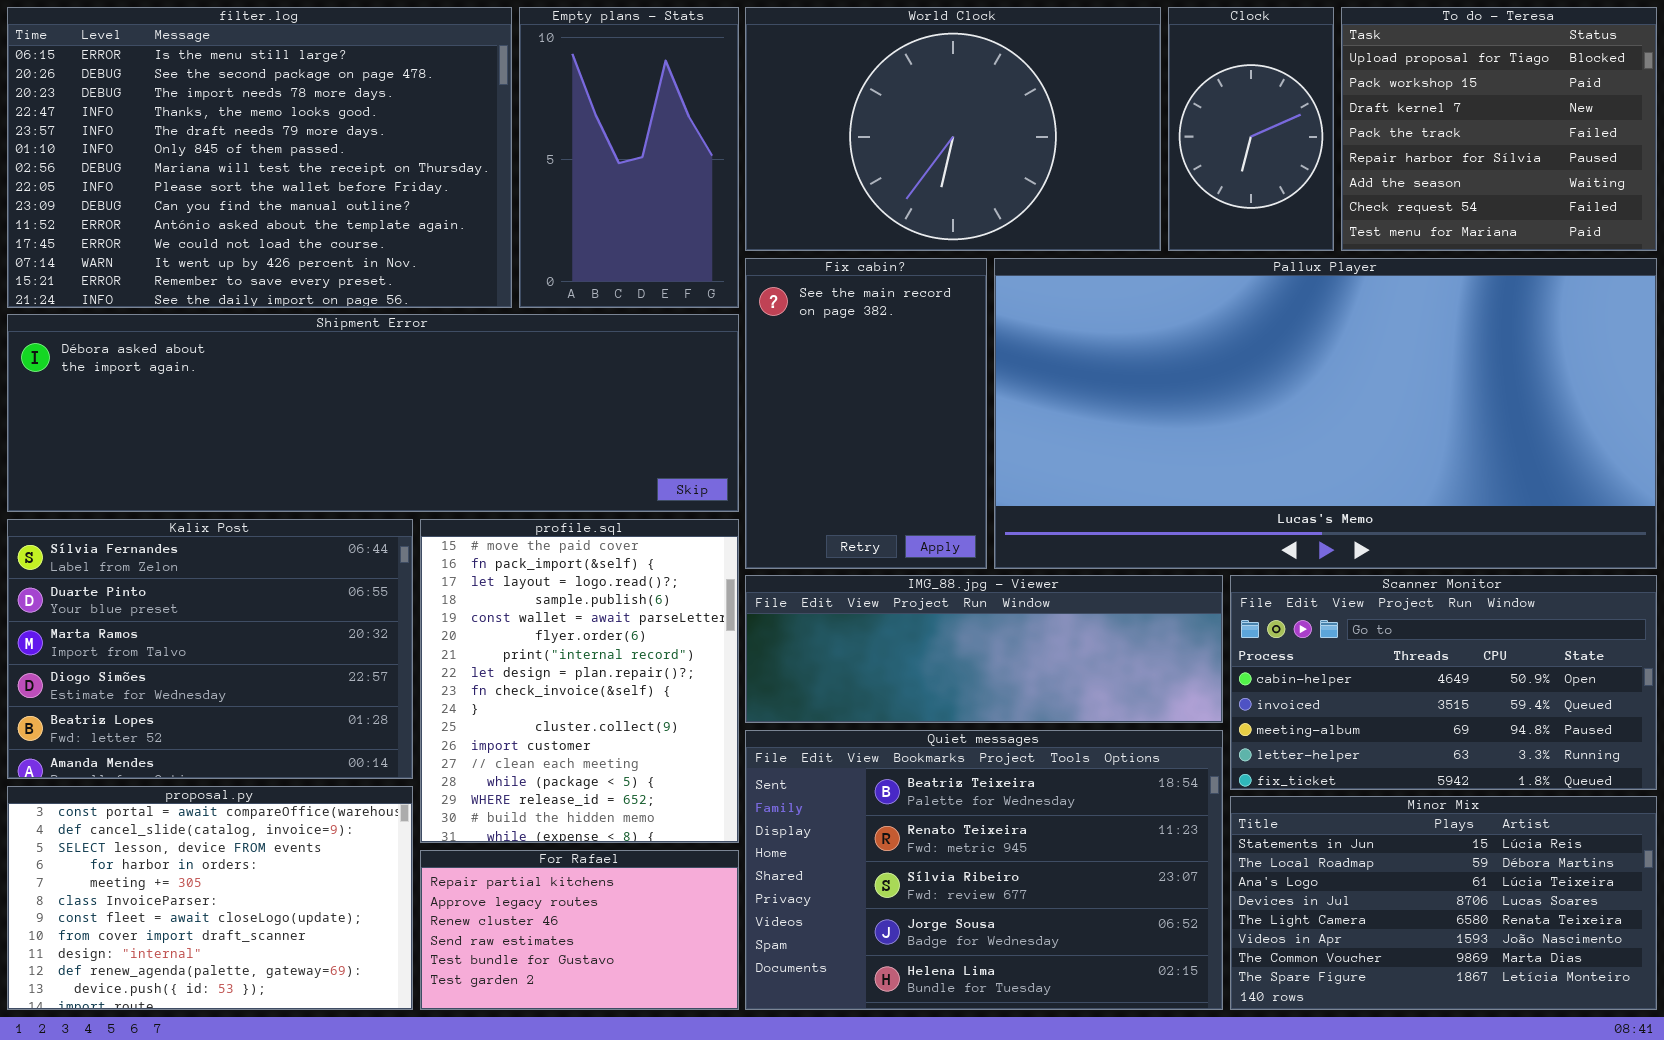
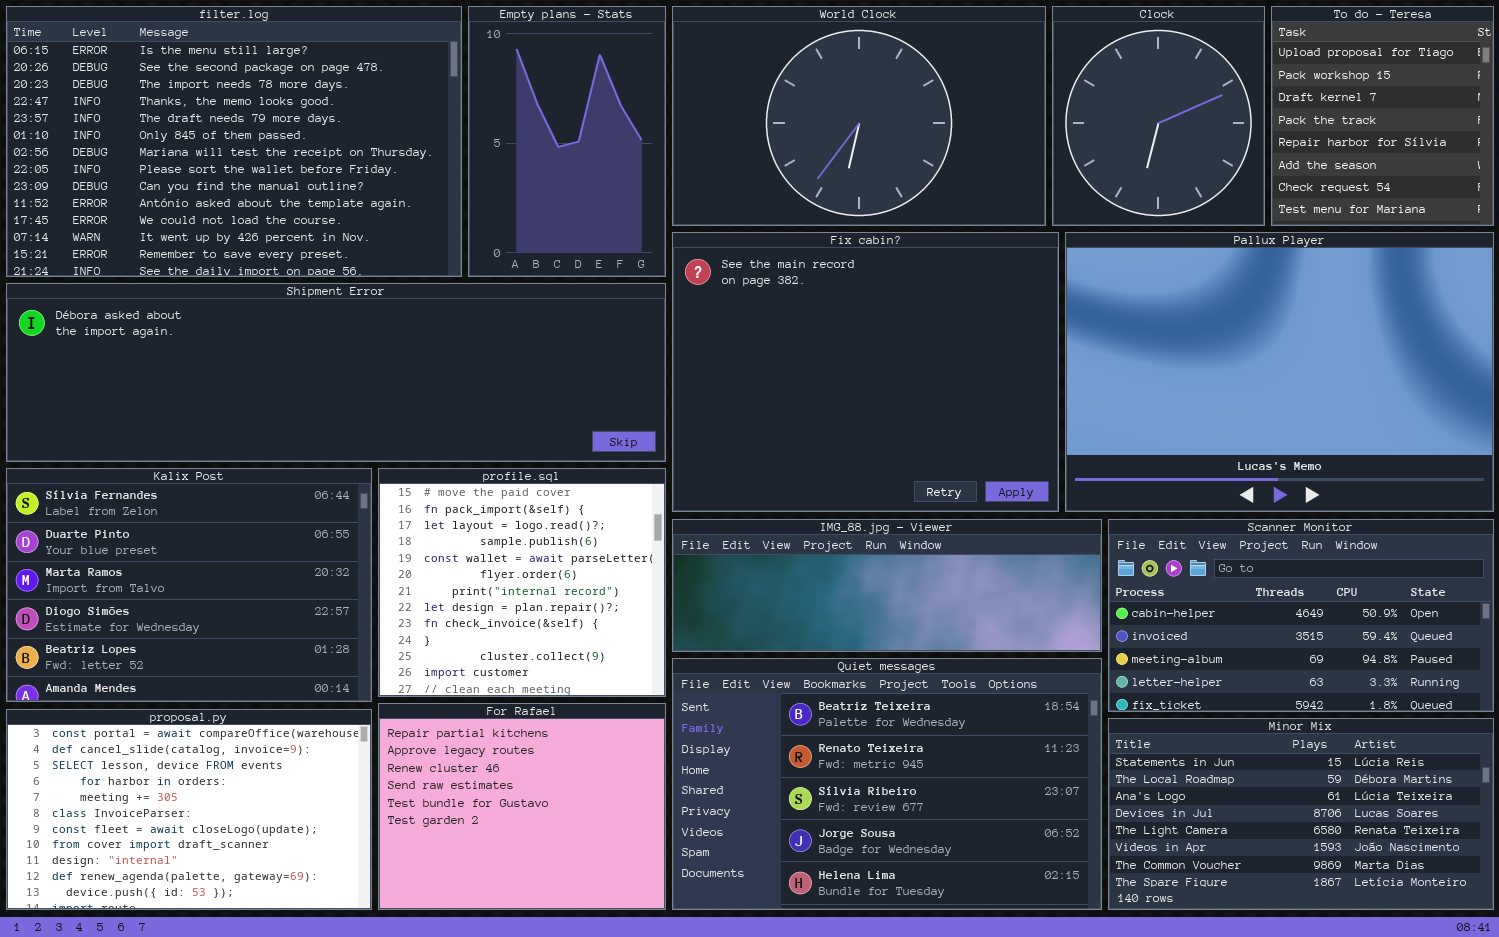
Clock: [1168,7,1334,251] -> [1052,6,1265,226], resized
To do - Teresa: [1341,7,1657,251] -> [1271,6,1494,226], resized
Fix cabin?: [745,258,987,569] -> [672,232,1059,512], resized
Pallux Player: [994,258,1657,569] -> [1065,232,1494,512], resized
profile.sql: [420,519,739,843] -> [378,468,666,697], resized
For Rafael: [420,850,739,1010] -> [378,703,666,910], resized

